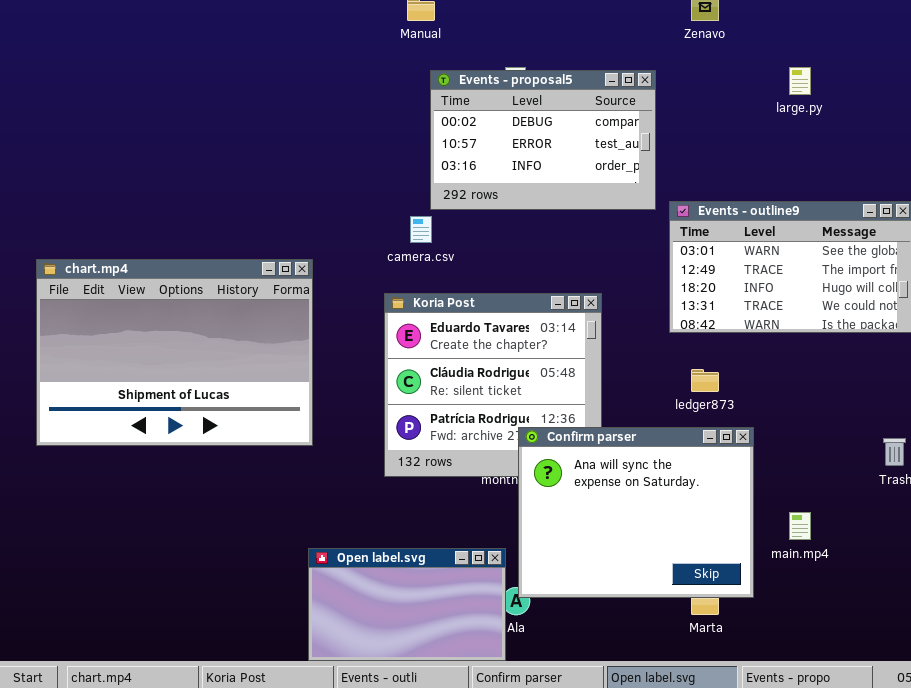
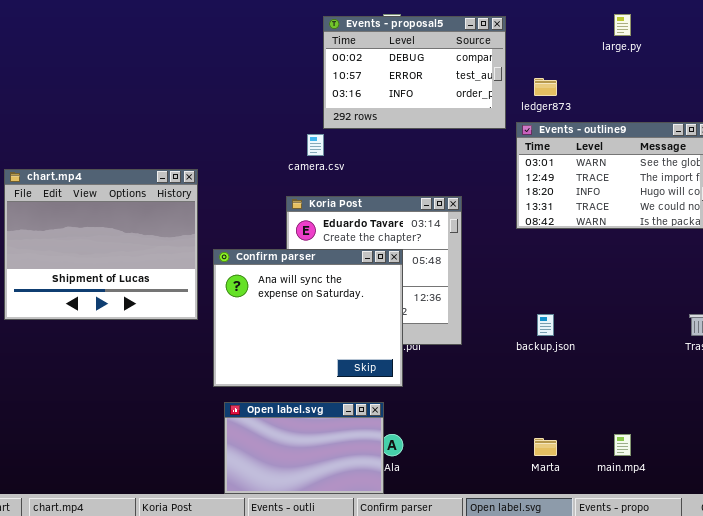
chart.mp4: [36,259,313,446] -> [4,169,198,320], resized
ledger873: [691,369,719,392] -> [534,78,557,96], moved
Confirm parser: [518,427,754,598] -> [213,249,403,387], moved
main.mp4: [789,512,811,540] -> [614,434,631,456], moved

